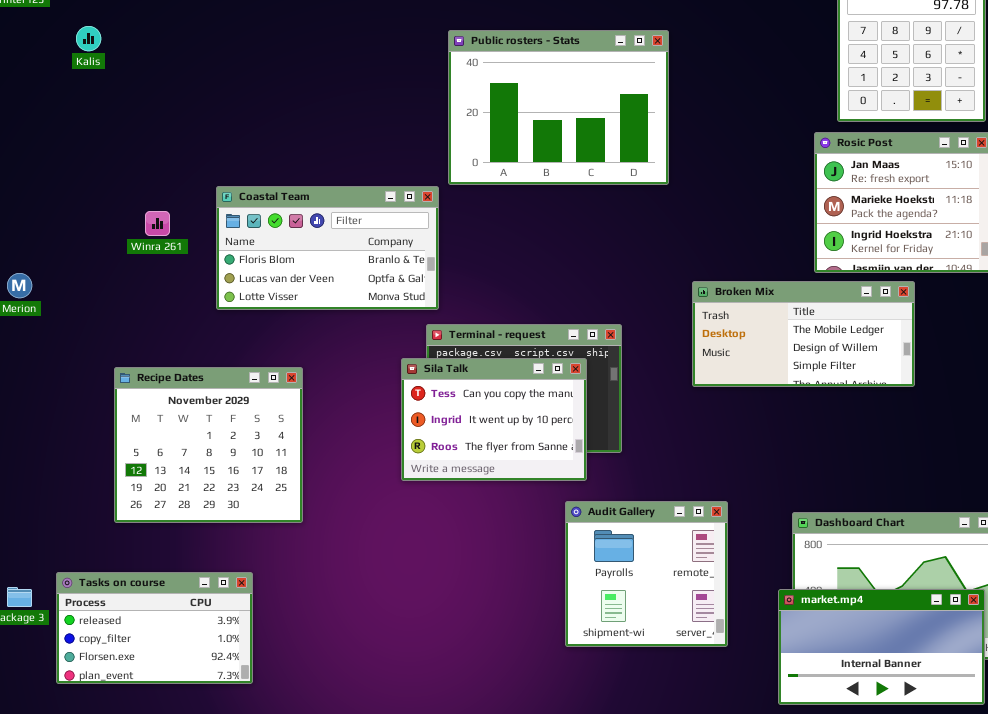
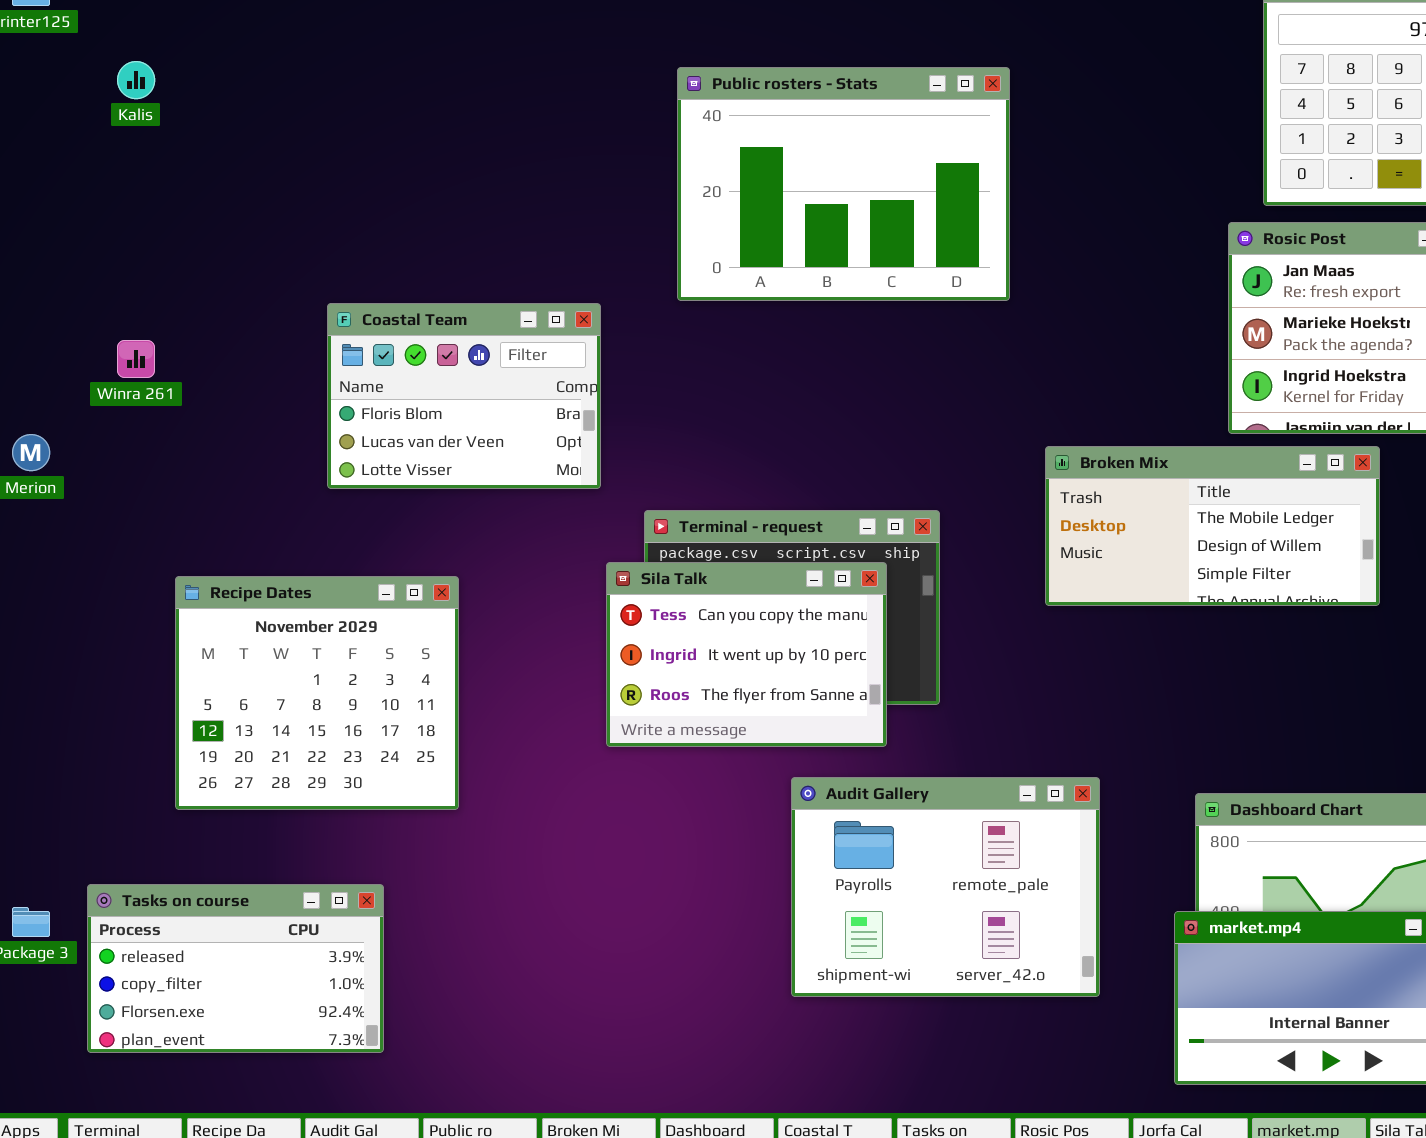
Coastal Team: [216,186,439,310] -> [327,303,601,489], resized
Winra 261: [145,211,170,236] -> [117,340,155,378], moved
Audit Gallery: [565,501,728,647] -> [791,777,1100,997], resized

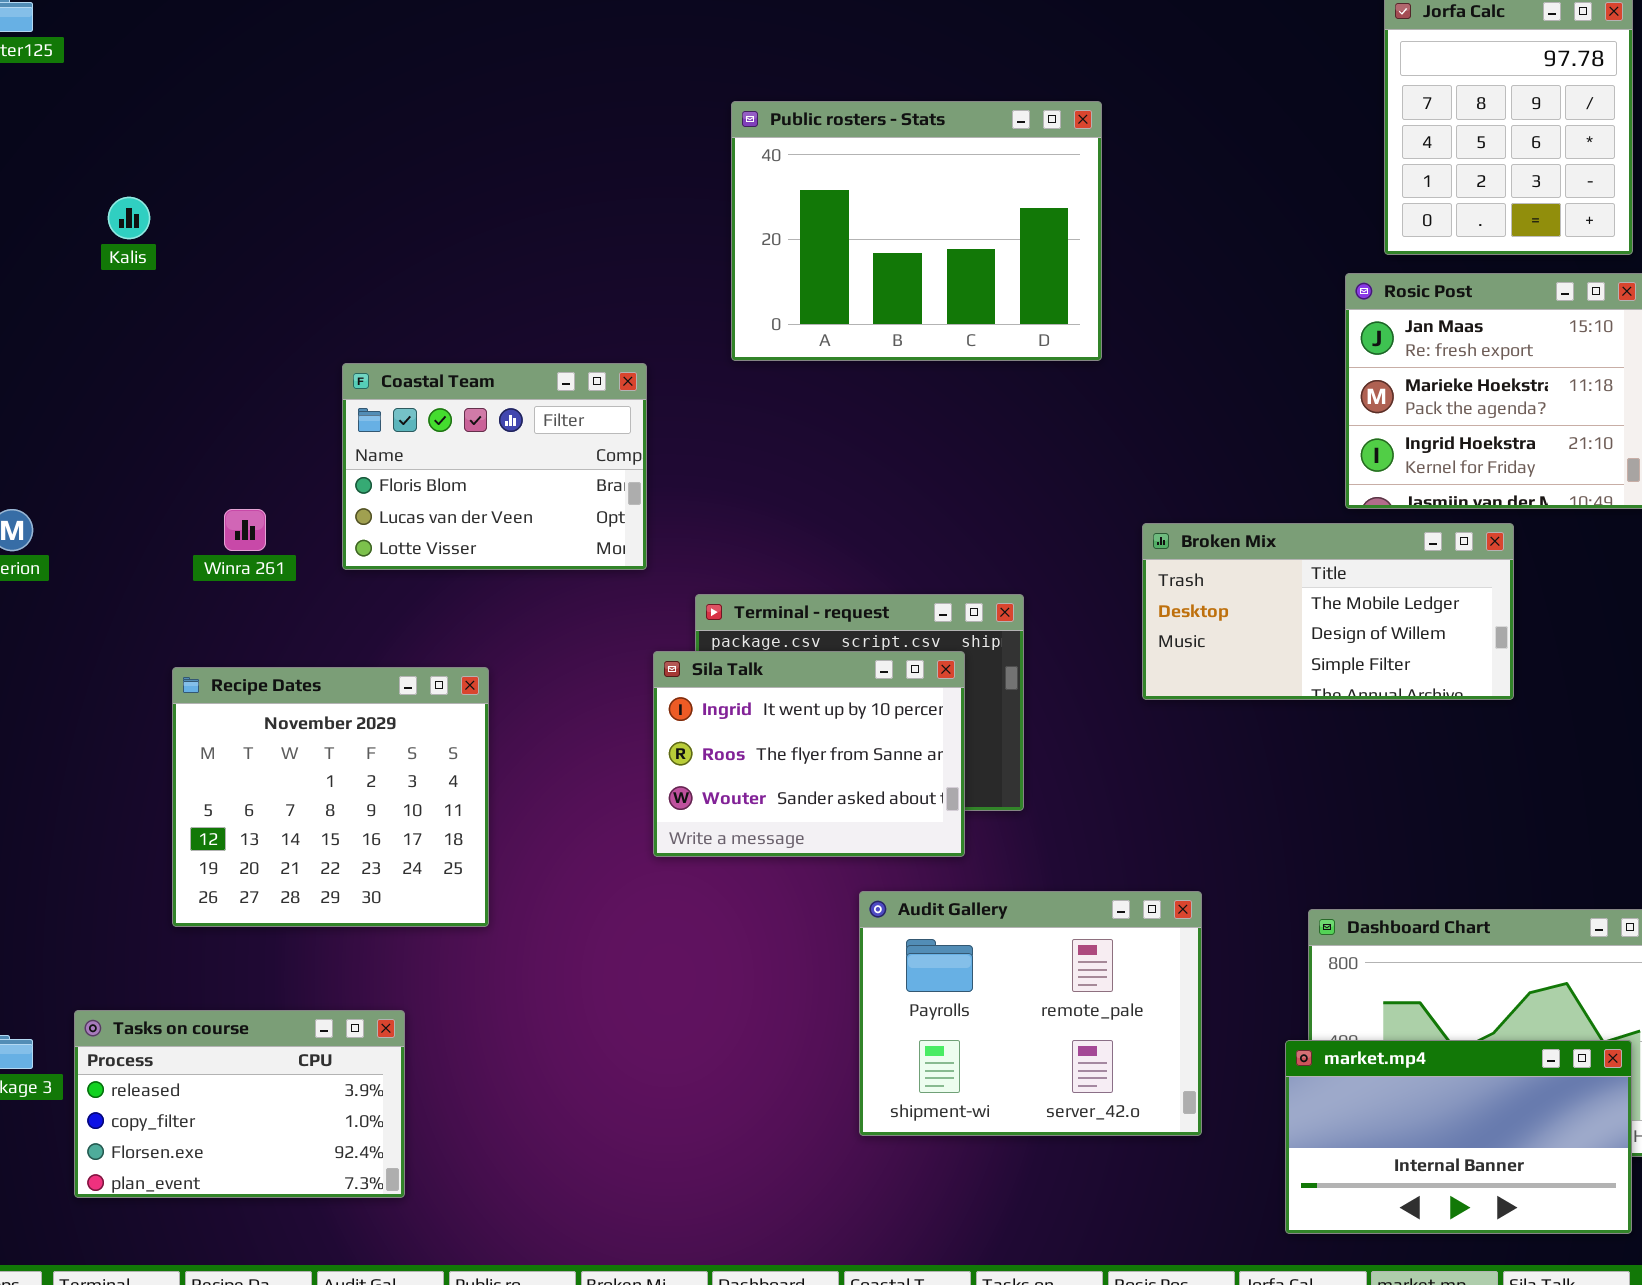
Kalis: [117,61,155,99] -> [108,197,150,239], moved
Winra 261: [117,340,155,378] -> [224,509,266,551], moved
Sila Talk: [606,562,887,747] -> [653,651,965,857], scrolled down 1 row

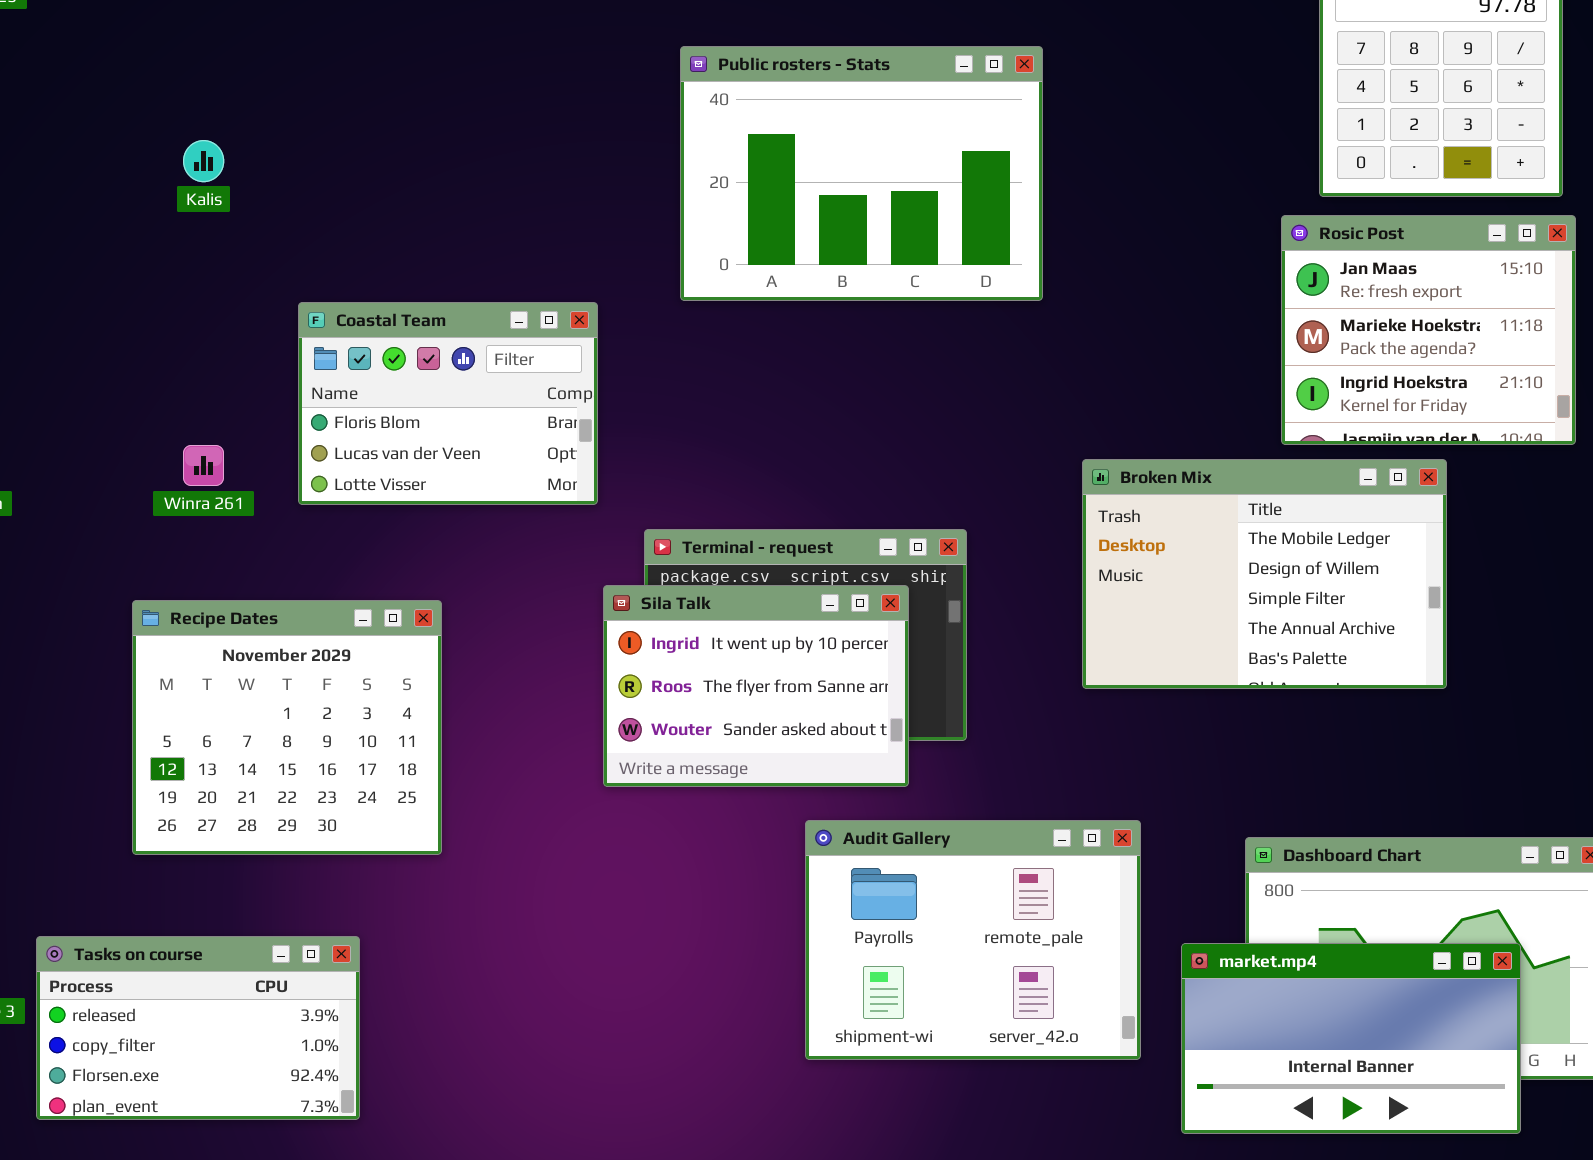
Kalis: [108,197,150,239] -> [183,140,224,182], moved
Broken Mix: [1142,523,1514,700] -> [1082,459,1447,689], resized
market.mp4: [1285,1040,1632,1234] -> [1181,943,1521,1134], moved

